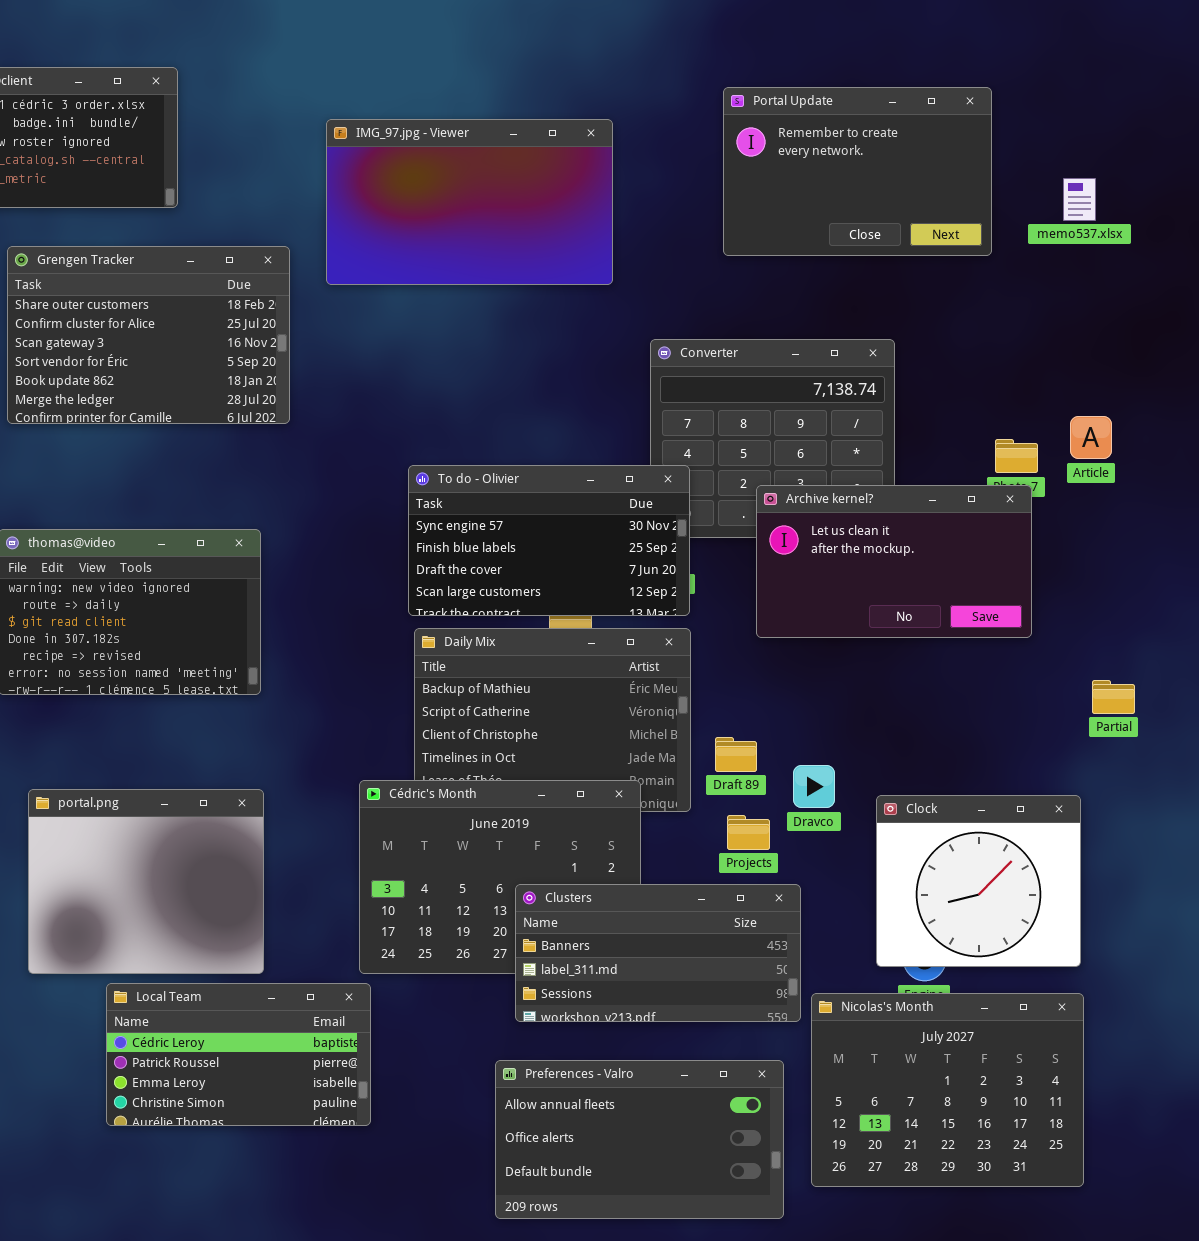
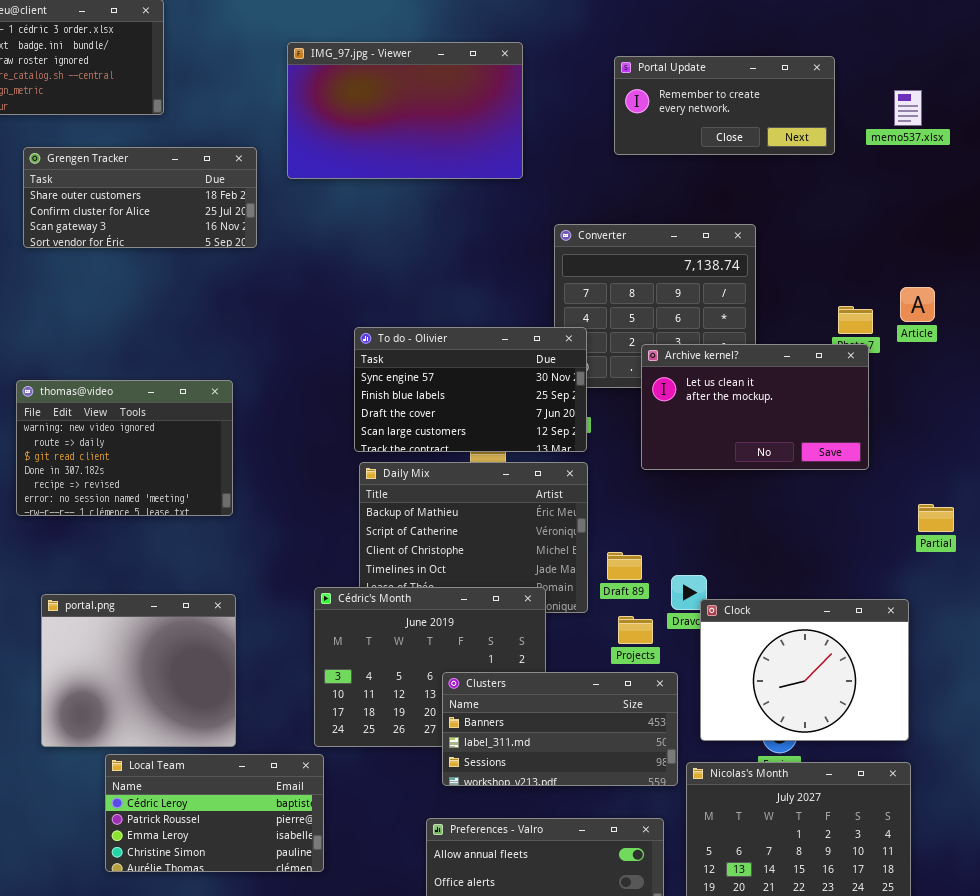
Portal Update: [723,87,992,256] -> [614,56,835,155], resized
Grengen Tracker: [7,246,290,424] -> [23,147,257,248], resized
Clock: [876,795,1081,967] -> [700,599,909,741], resized

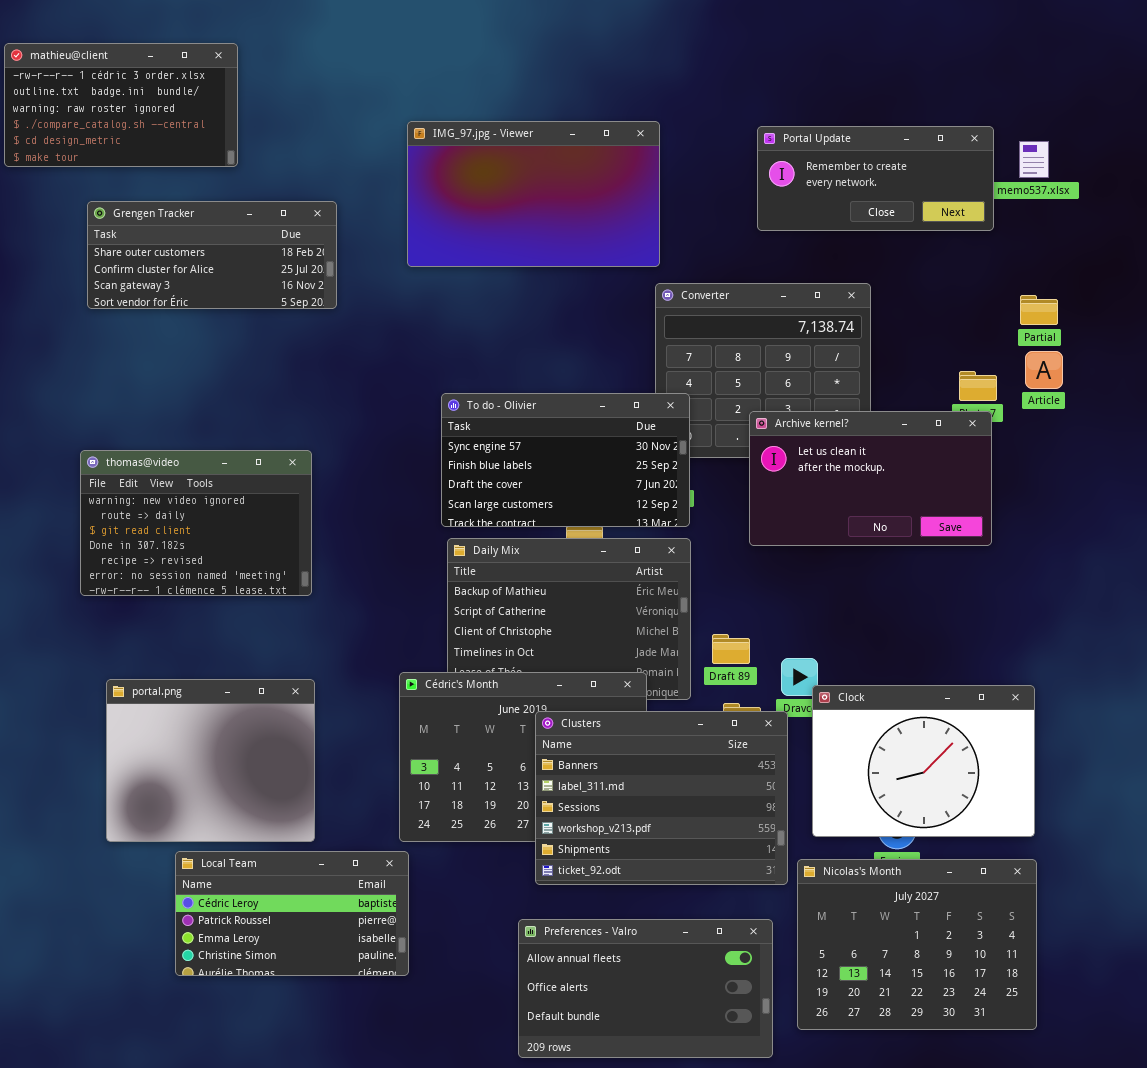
IMG_97.jpg - Viewer: [287,42,523,179] -> [407,121,660,267], moved
Portal Update: [614,56,835,155] -> [757,126,994,231], moved
Partial: [918,504,954,532] -> [1020,295,1058,325], moved
Clusters: [442,672,678,786] -> [535,711,788,885], resized

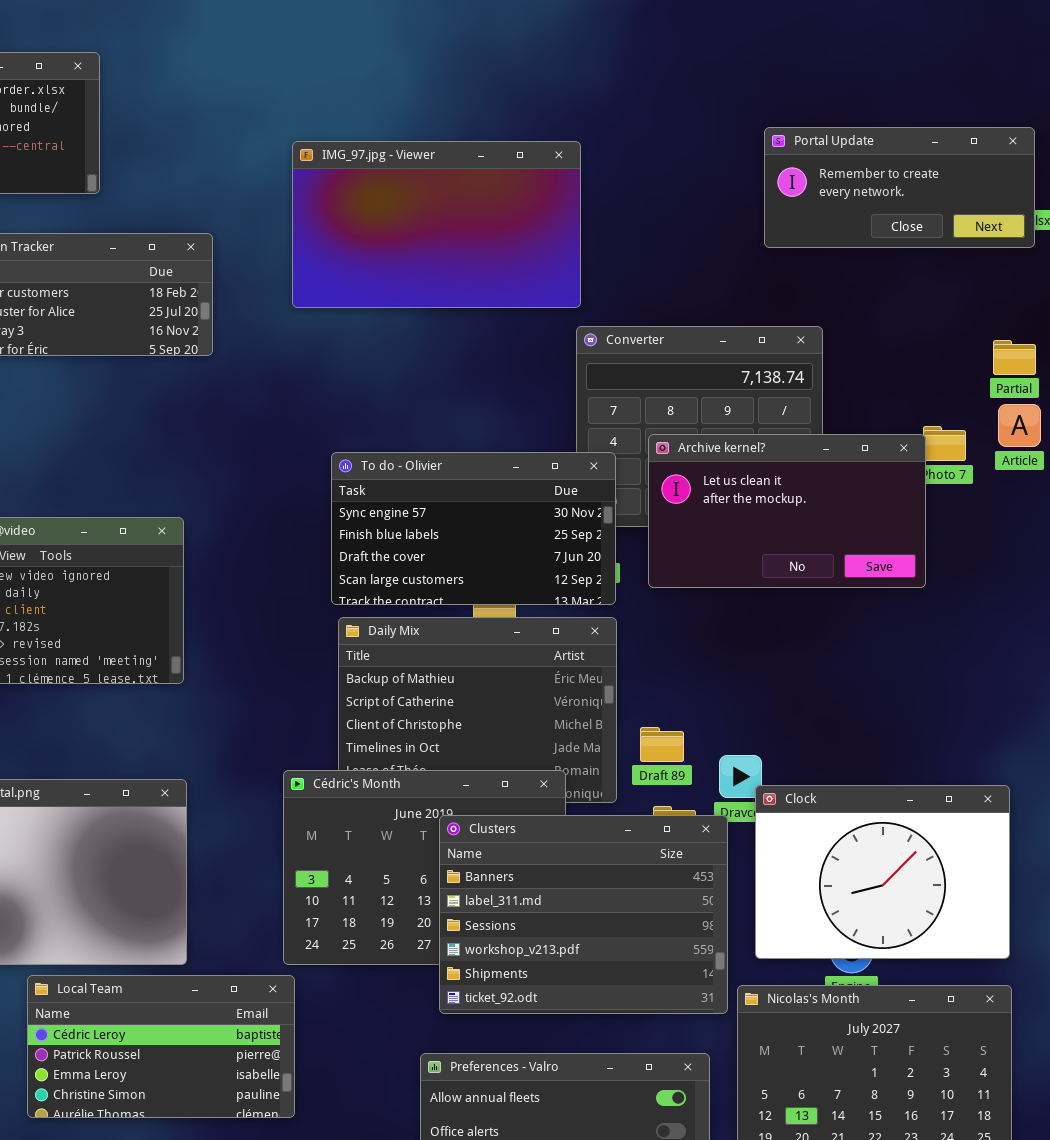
Portal Update: [757,126,994,231] -> [764,127,1035,248], moved
Archive kernel?: [749,411,992,546] -> [648,434,926,588], moved

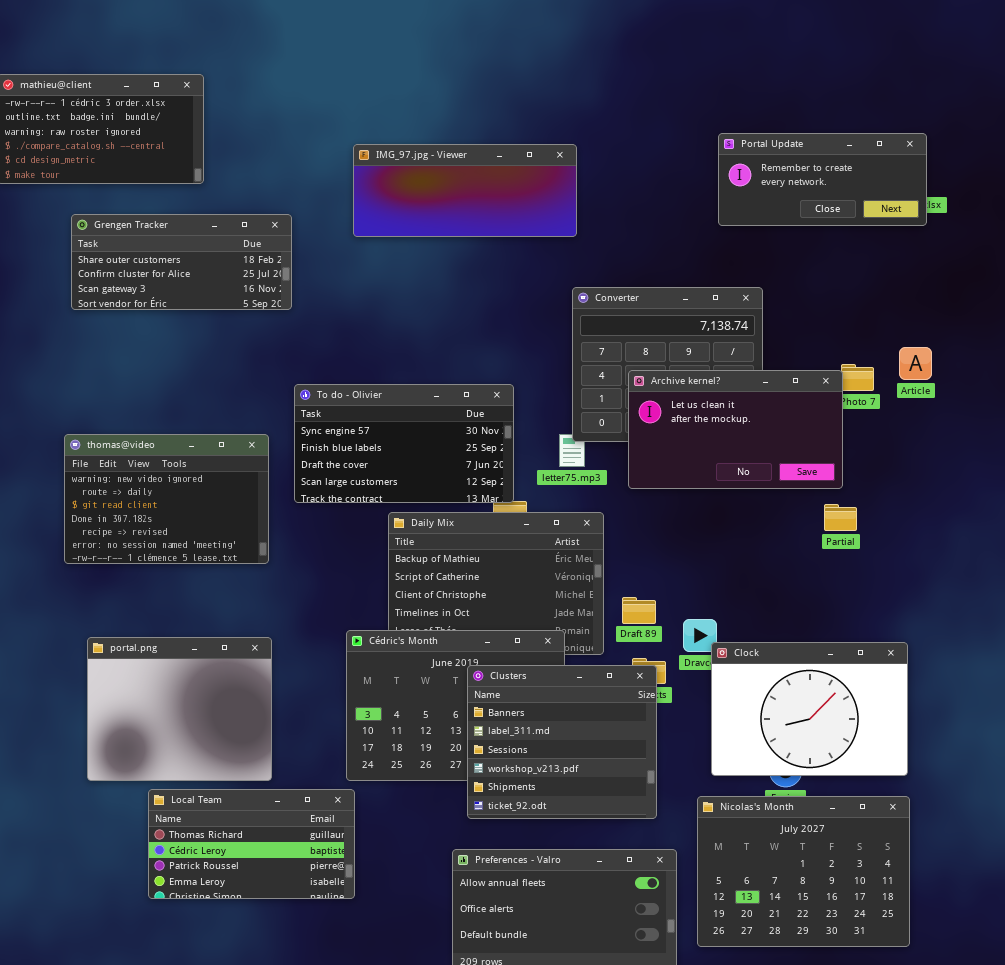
IMG_97.jpg - Viewer: [292,141,581,308] -> [353,144,577,237], resized
Partial: [993,340,1036,375] -> [824,504,857,531], moved
To do - Olivier: [331,452,616,605] -> [294,384,514,503], moved
Clusters: [439,815,728,1014] -> [467,665,657,819], resized
Local Team: [27,975,295,1118] -> [148,789,355,899], scrolled up 1 row

